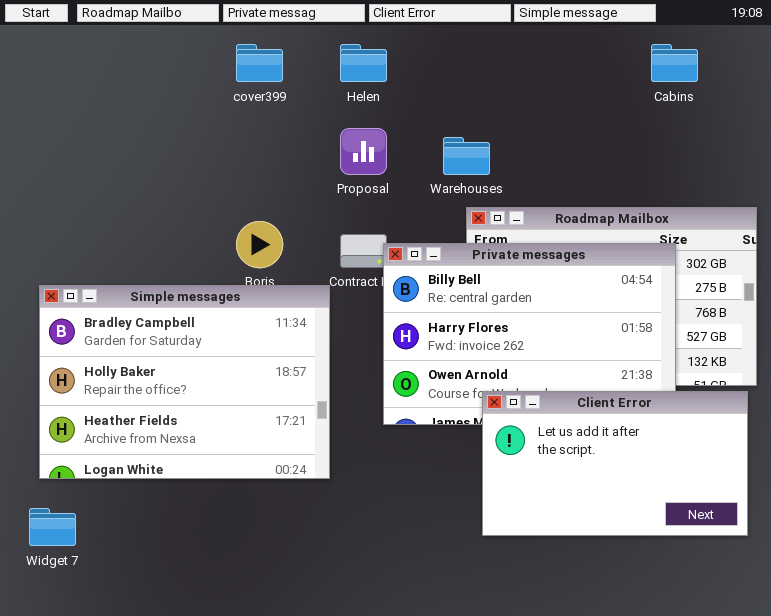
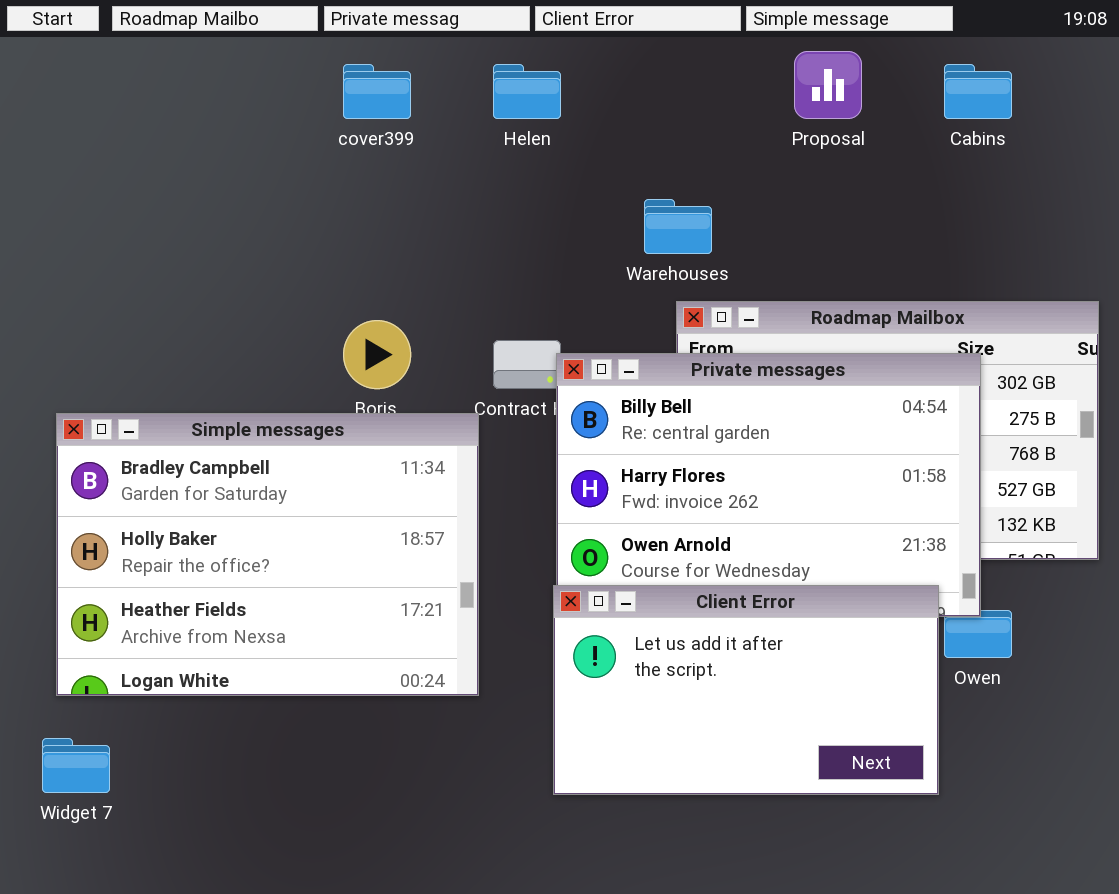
Proposal: [340,128,387,175] -> [794,51,862,119], moved
Client Error: [482,391,748,536] -> [553,585,939,795], moved

